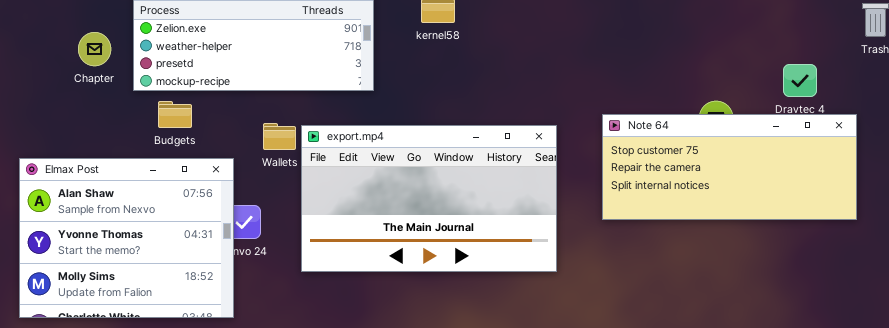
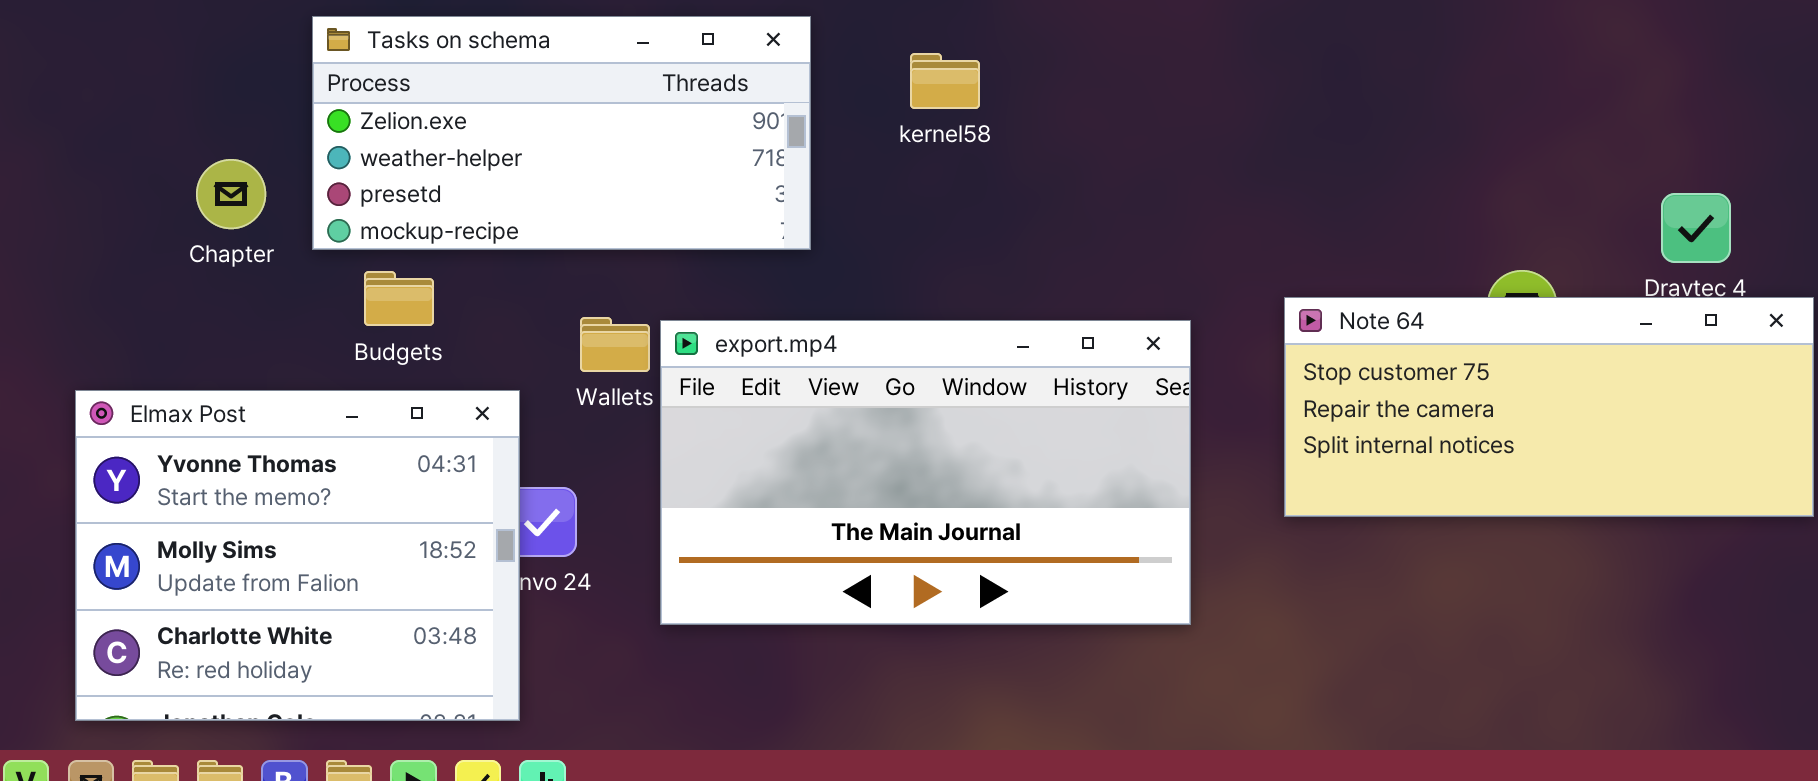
Chapter: [78,32,111,66] -> [196,159,266,229], moved
Elmax Post: [19,158,234,318] -> [75,390,520,721], scrolled down 1 row

